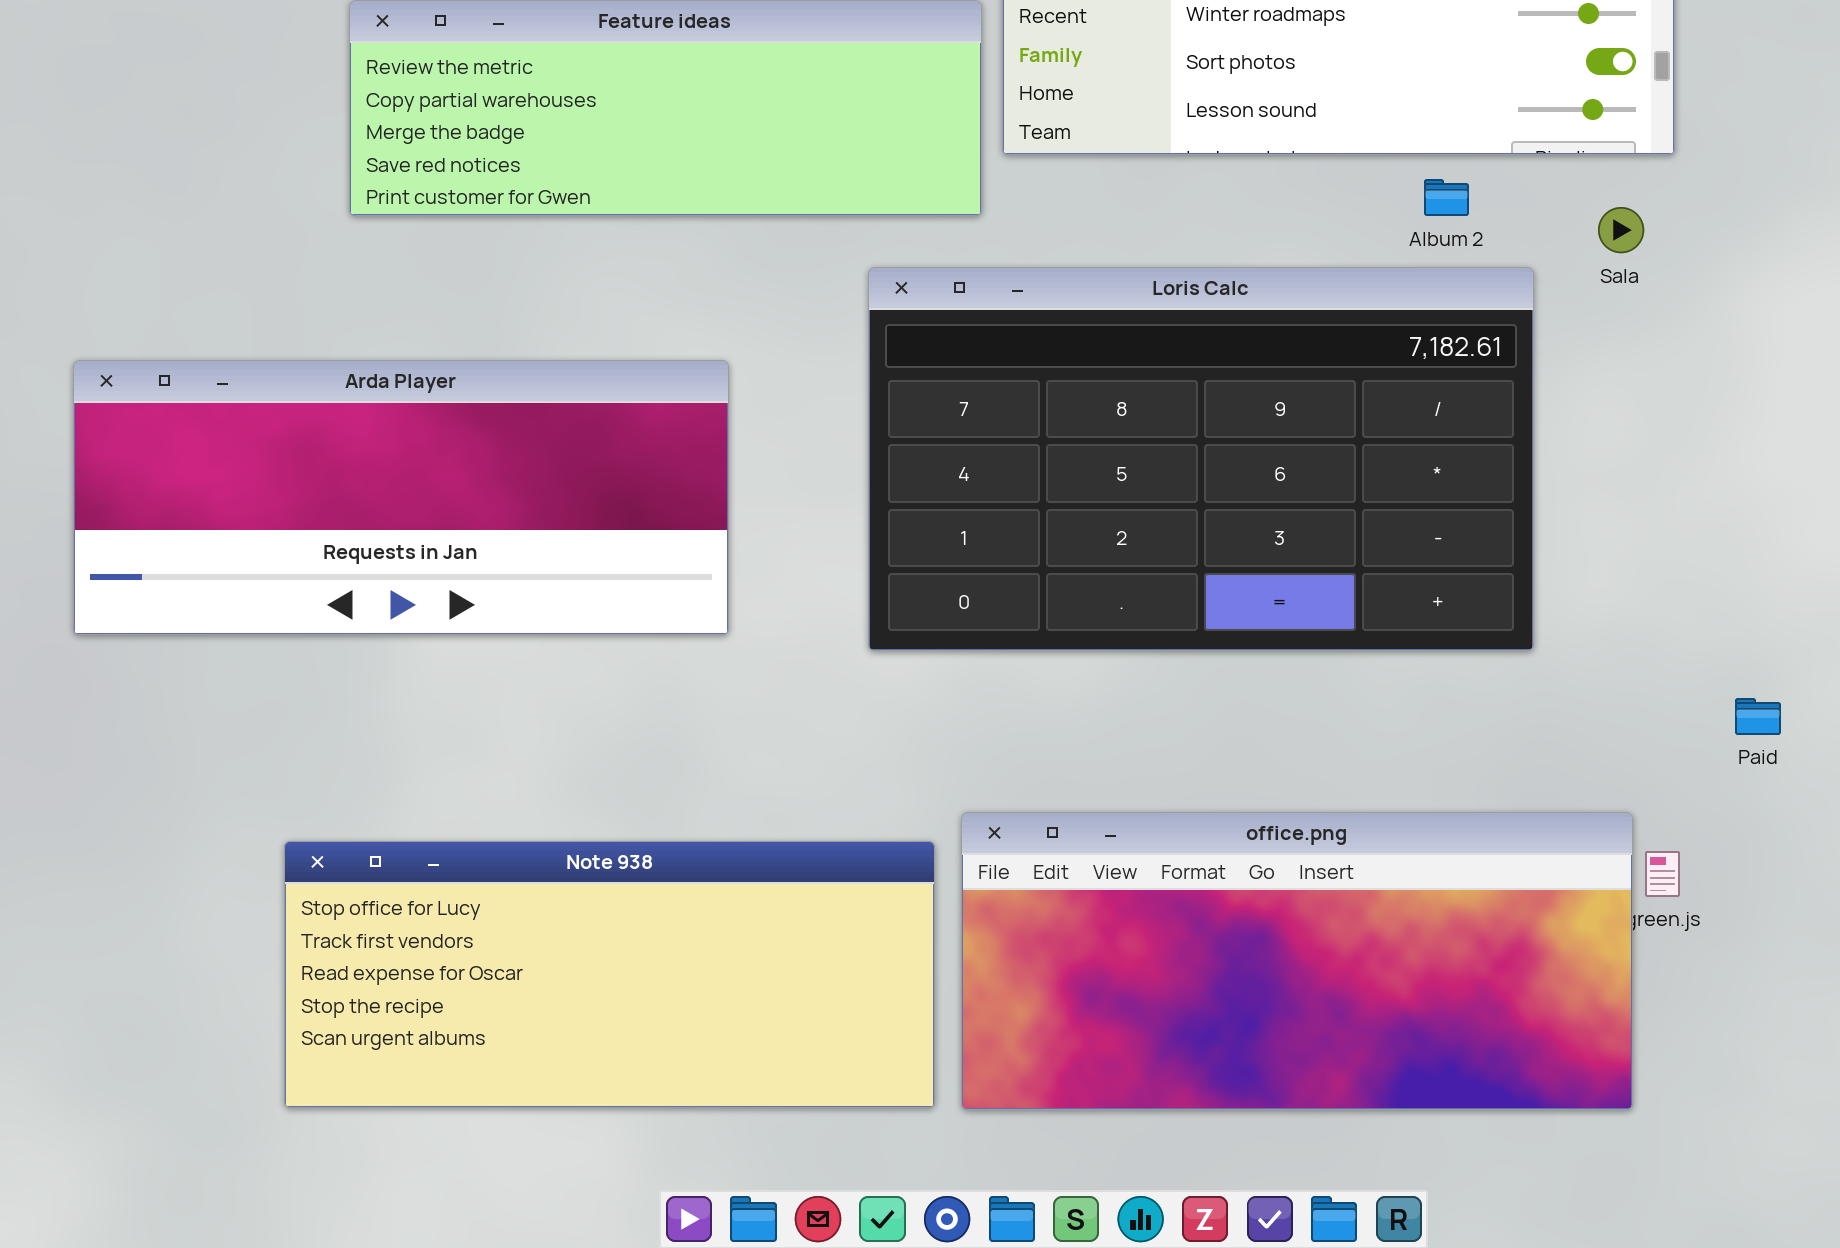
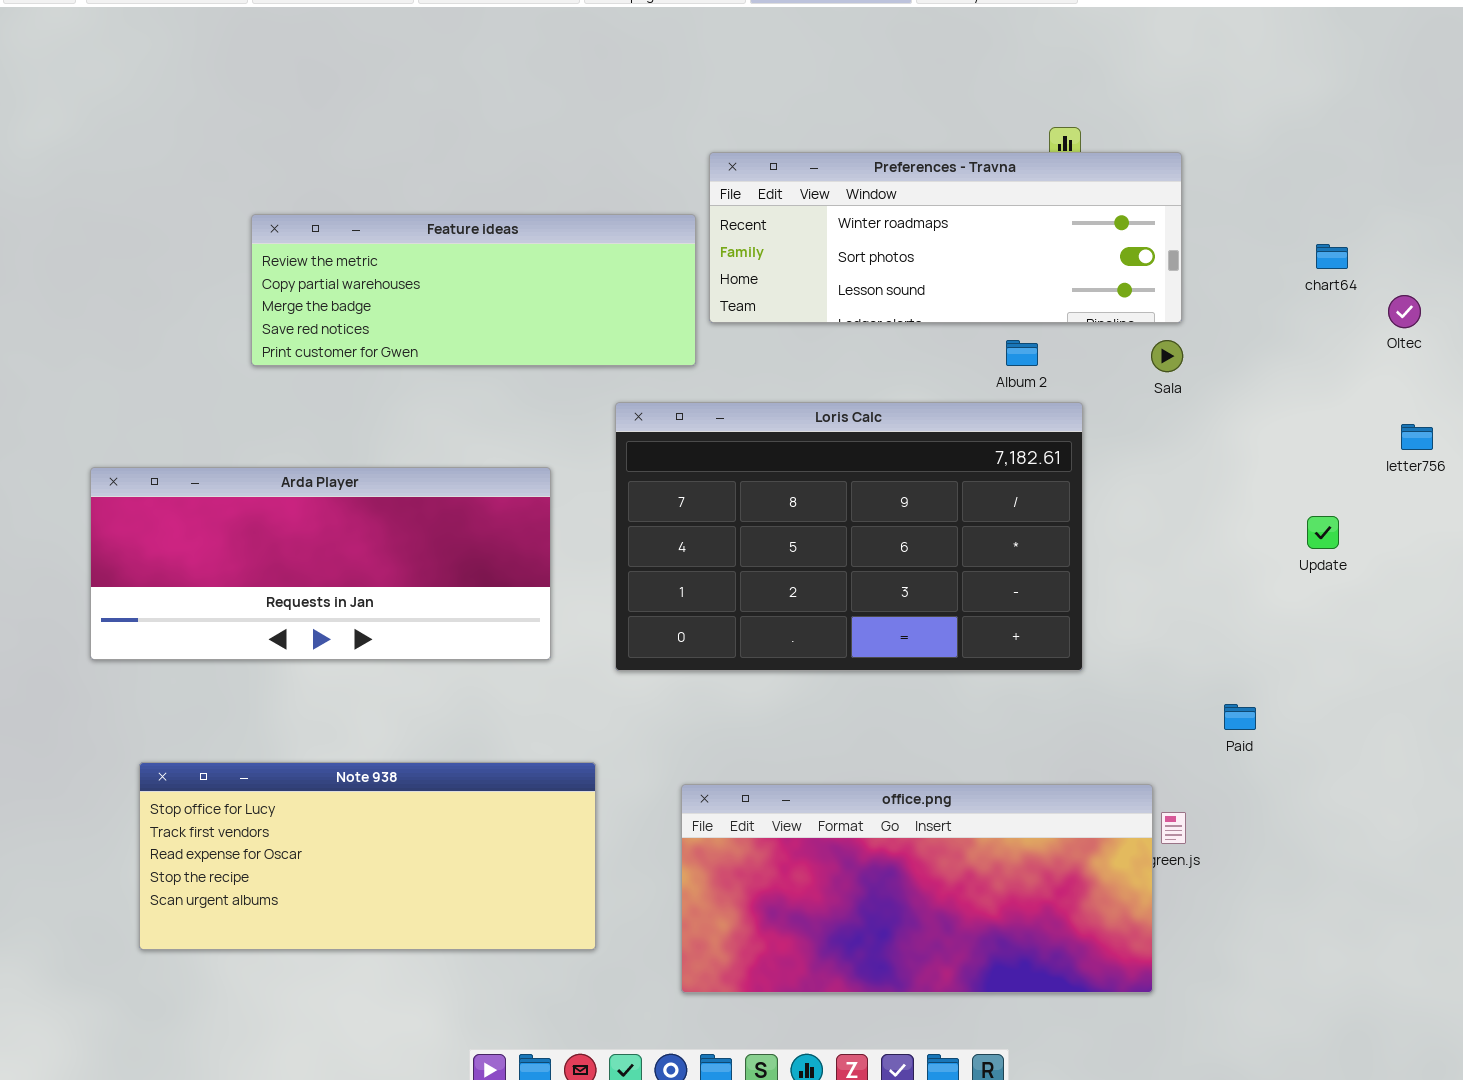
Sala: [1598,207,1644,253] -> [1151,340,1183,372], moved
Arda Player: [73,360,729,635] -> [90,467,551,660], moved
Note 938: [284,841,935,1108] -> [139,762,596,950], moved

